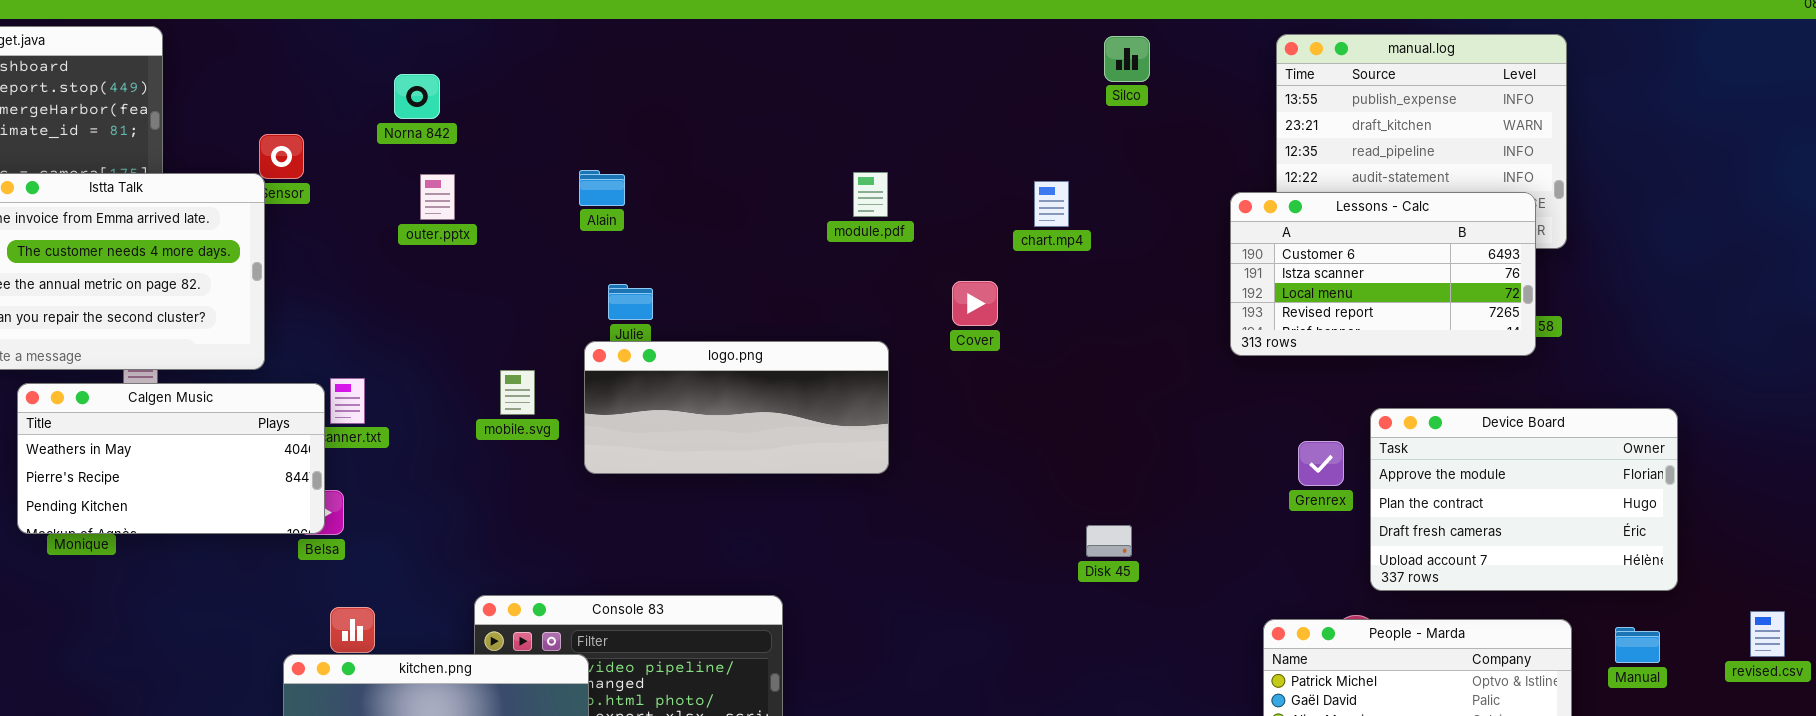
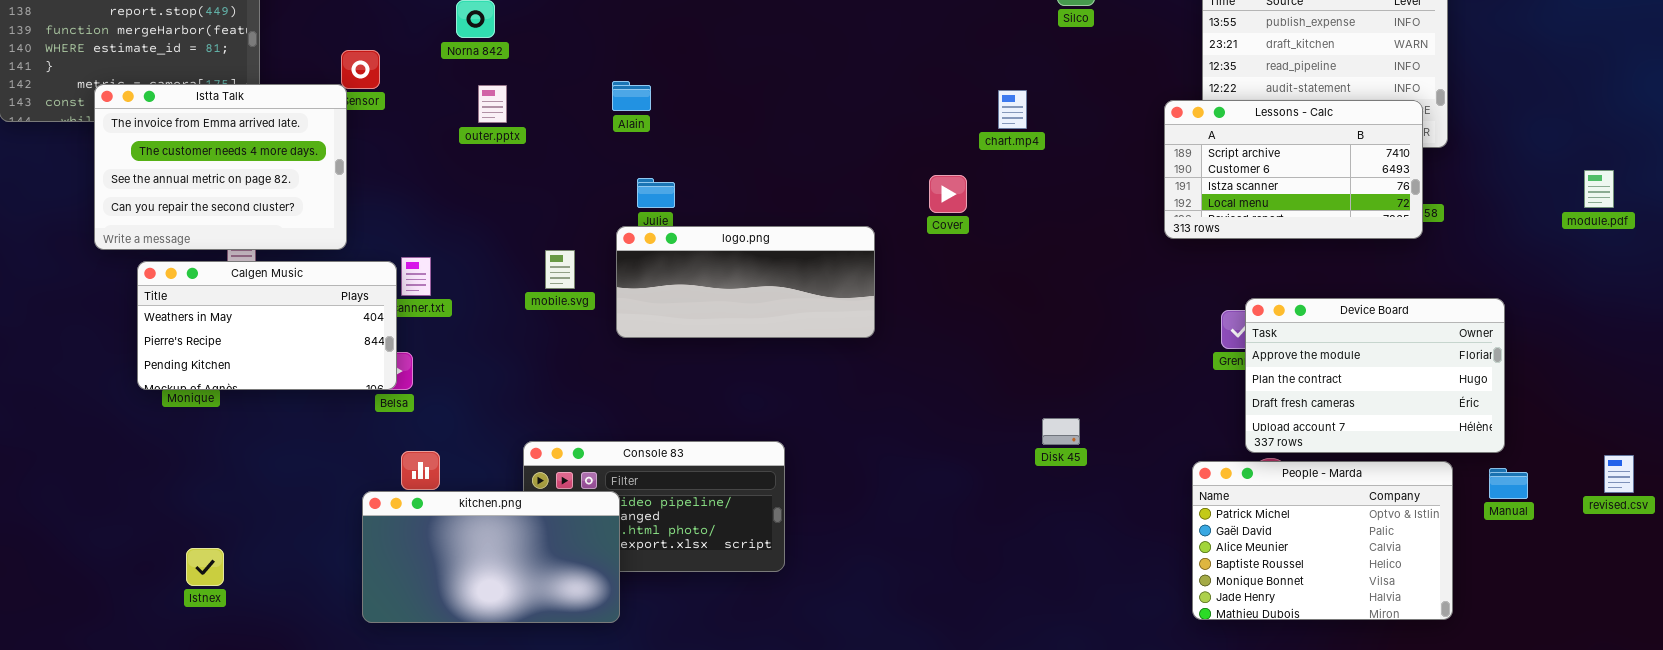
module.pdf: [853,172,888,217] -> [1584,170,1614,208], moved
Lessons - Calc: [1230,192,1536,356] -> [1164,100,1423,239], scrolled up 1 row
Device Board: [1370,408,1678,591] -> [1245,298,1505,453], moved
Disk 45: [1086,525,1132,557] -> [1042,418,1080,445], moved

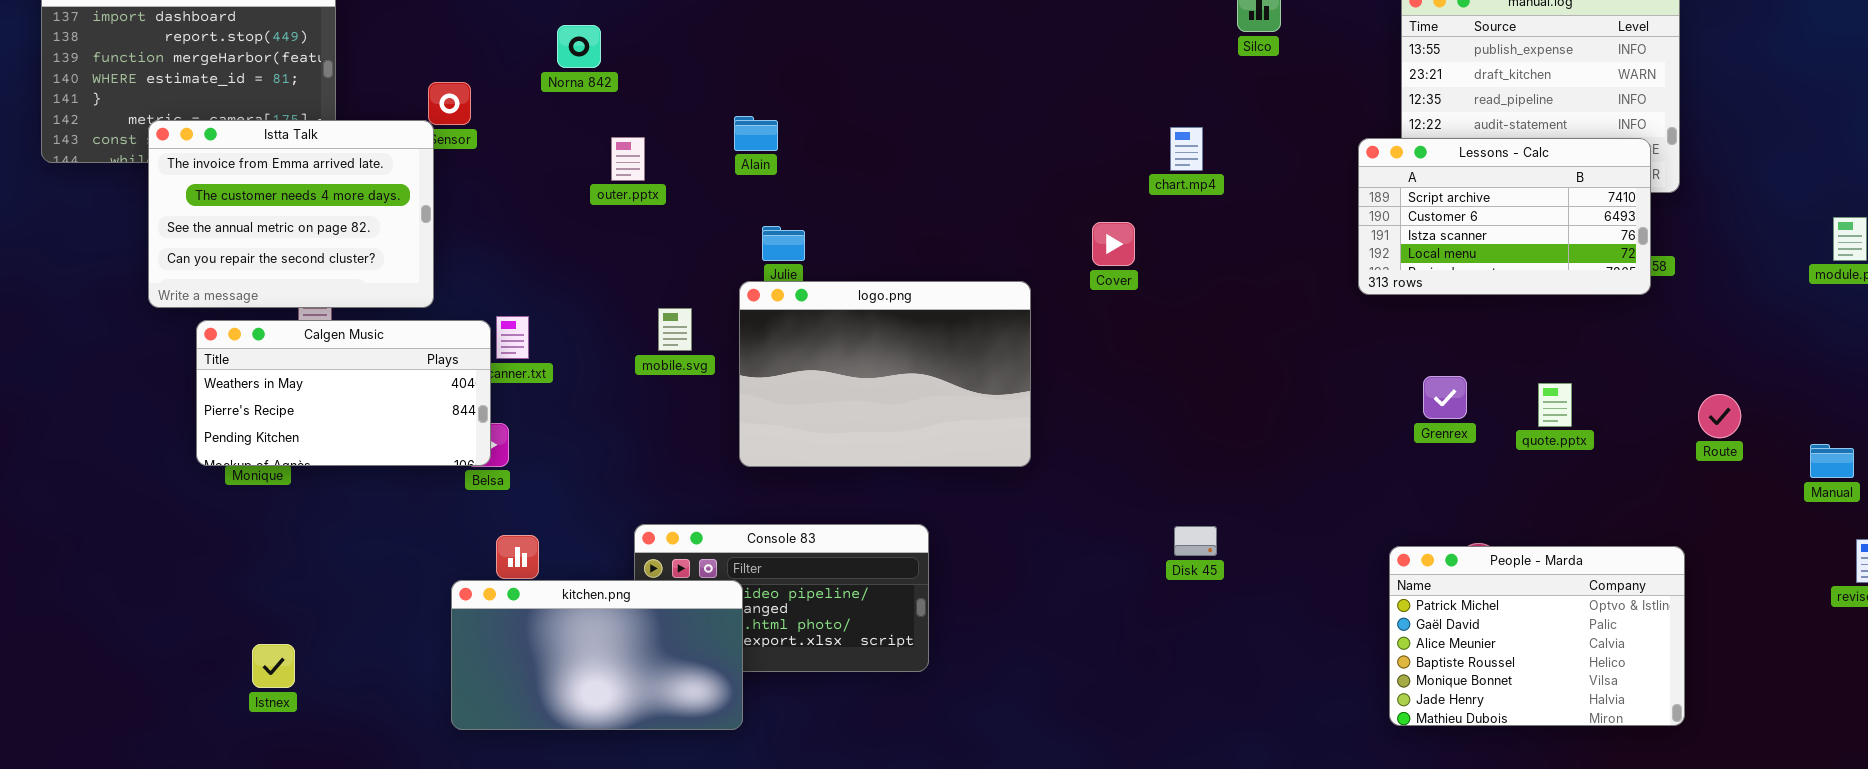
outer.pptx: [478,85,507,123] -> [611,137,645,181], moved
logo.png: [616,226,875,338] -> [739,281,1031,467], resized
Device Board: [1245,298,1505,453] -> none, closed
Disk 45: [1042,418,1080,445] -> [1174,526,1217,556], moved
Manual: [1489,468,1528,499] -> [1810,444,1854,478], moved

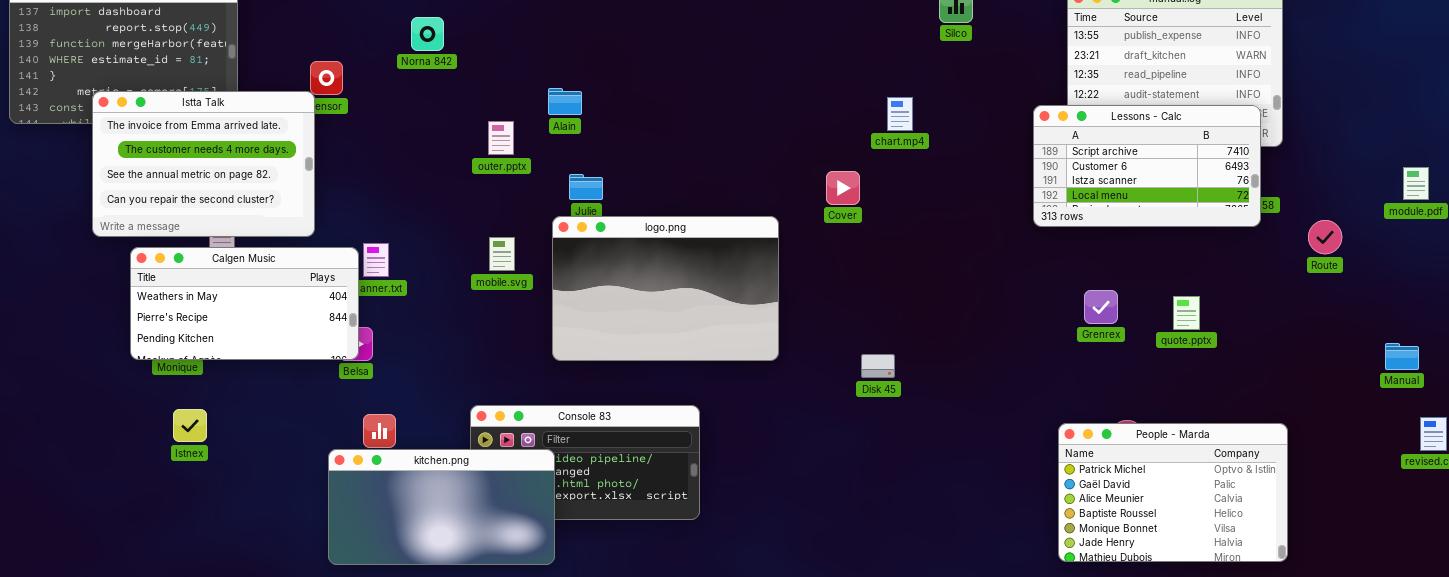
outer.pptx: [611,137,645,181] -> [488,121,514,155], moved
Route: [1698,394,1741,438] -> [1308,220,1342,254], moved
Disk 45: [1174,526,1217,556] -> [861,354,895,378], moved
Istnex: [252,644,295,688] -> [173,409,207,442], moved

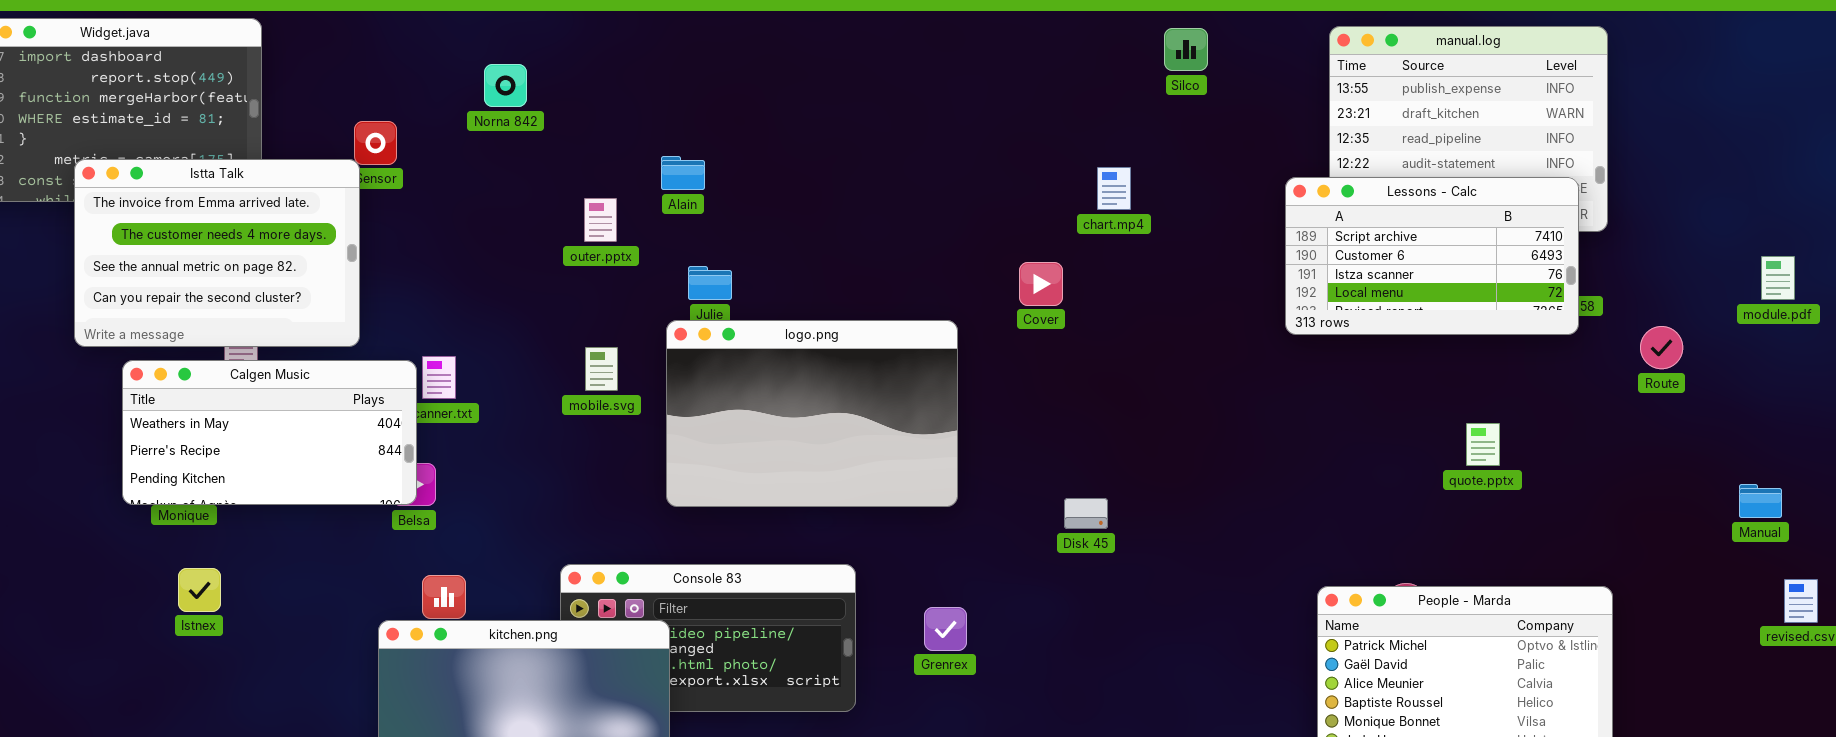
Grenrex: [1084,290,1118,324] -> [924,607,967,651], moved

